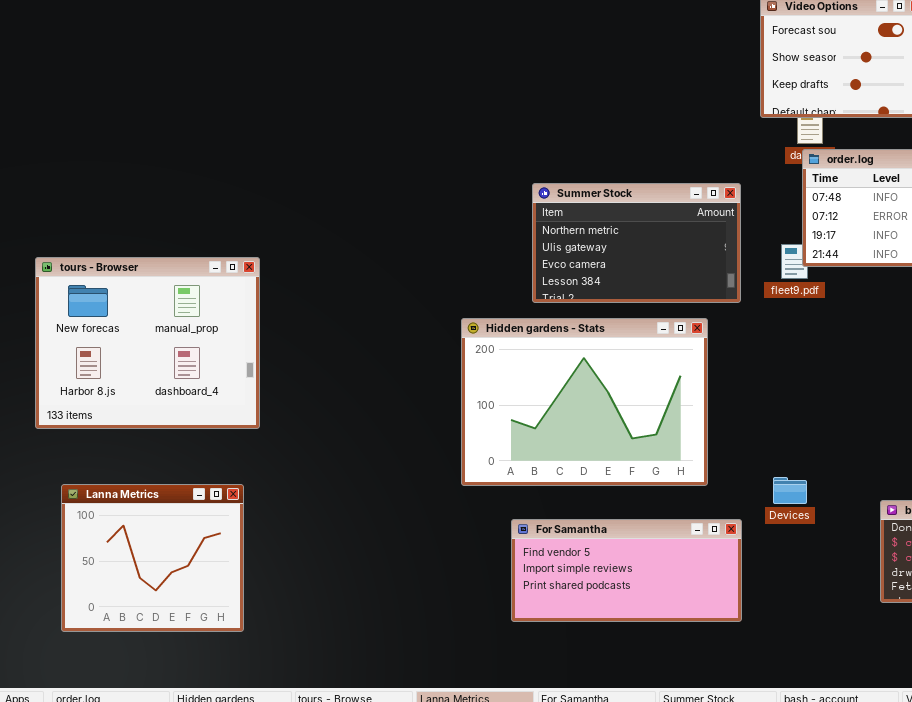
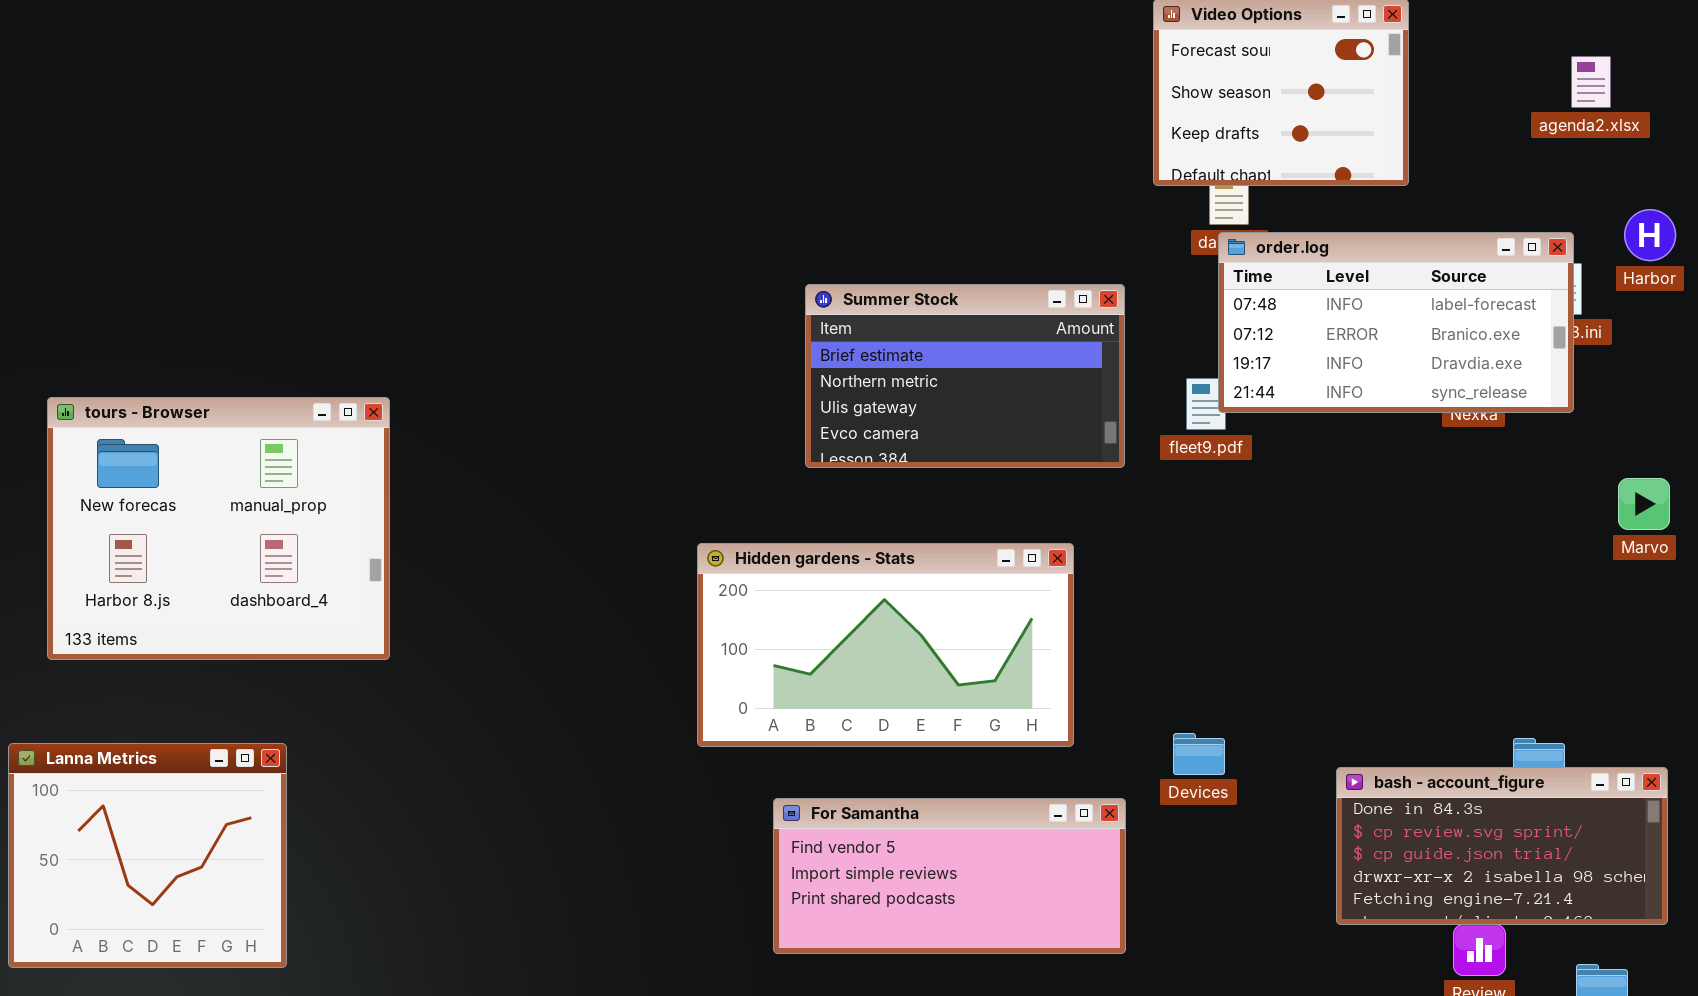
Summer Stock: [532,183,741,303] -> [805,284,1125,468], scrolled up 1 row
Hidden gardens - Stats: [461,318,708,486] -> [697,543,1074,747], resized
Lanna Metrics: [61,484,244,632] -> [8,743,287,968], moved

